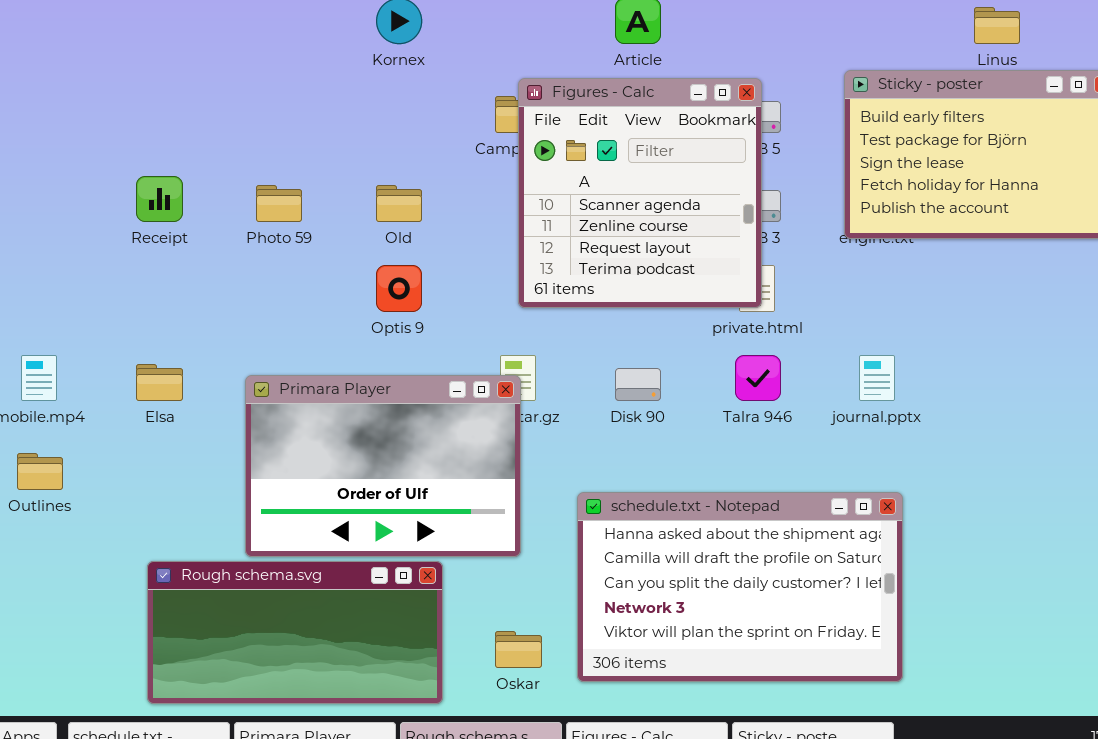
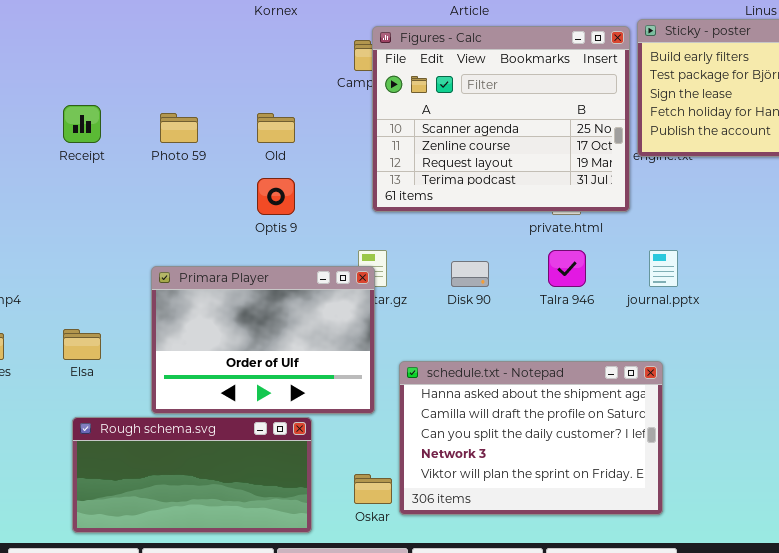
Figures - Calc: [518,78,762,308] -> [372,26,630,212], resized
Elsa: [136,364,183,401] -> [63,329,101,360], moved
schedule.txt - Notepad: [577,492,903,682] -> [399,361,663,515], moved

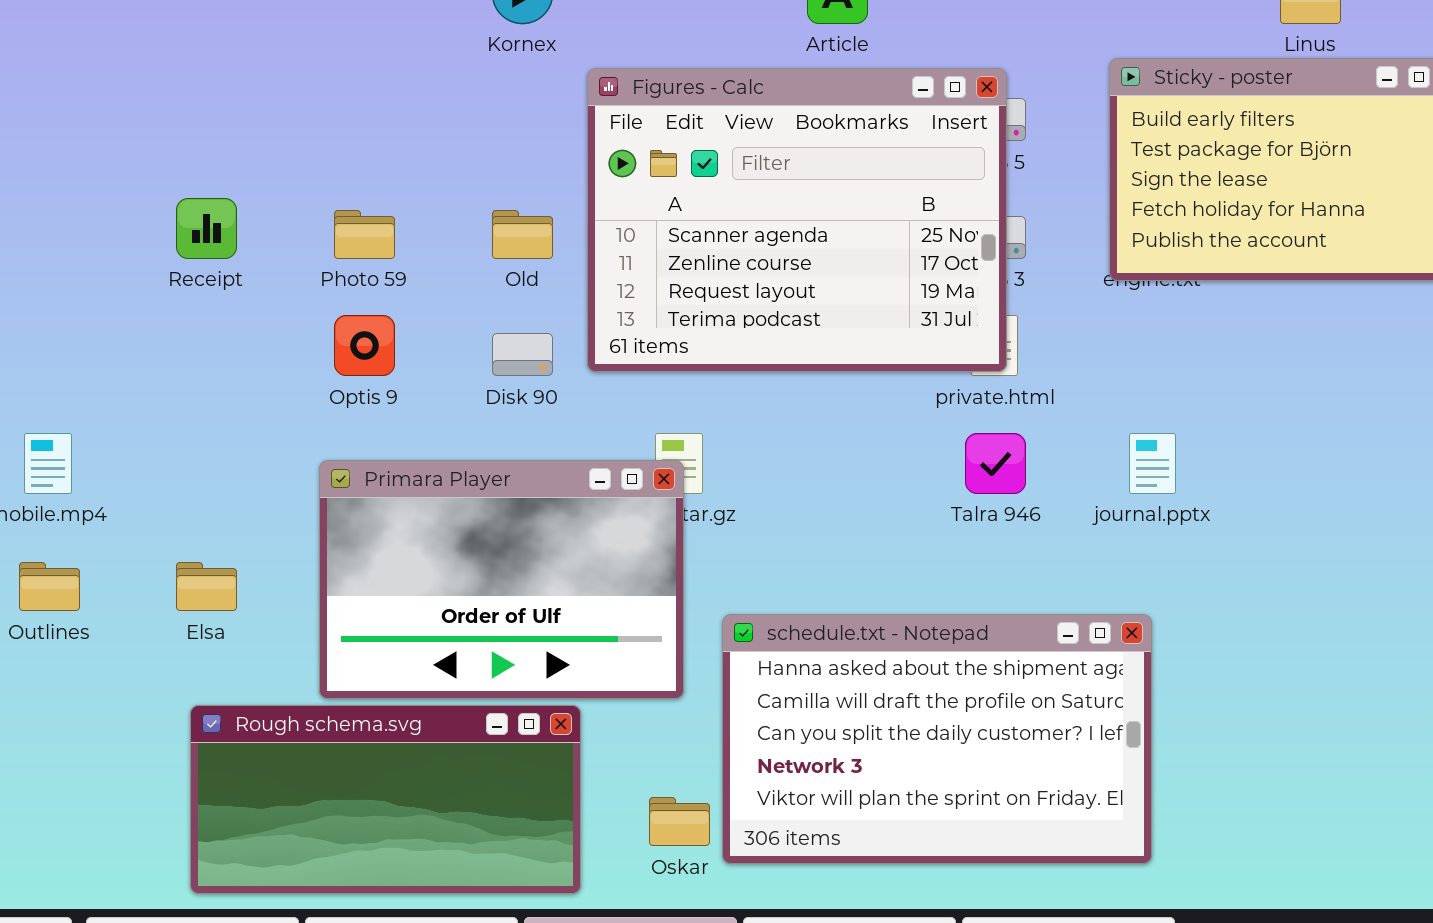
Figures - Calc: [372,26,630,212] -> [587,68,1007,372], moved
Optis 9: [257,178,295,215] -> [334,315,395,376], moved
Disk 90: [451,261,489,287] -> [492,333,553,376], moved

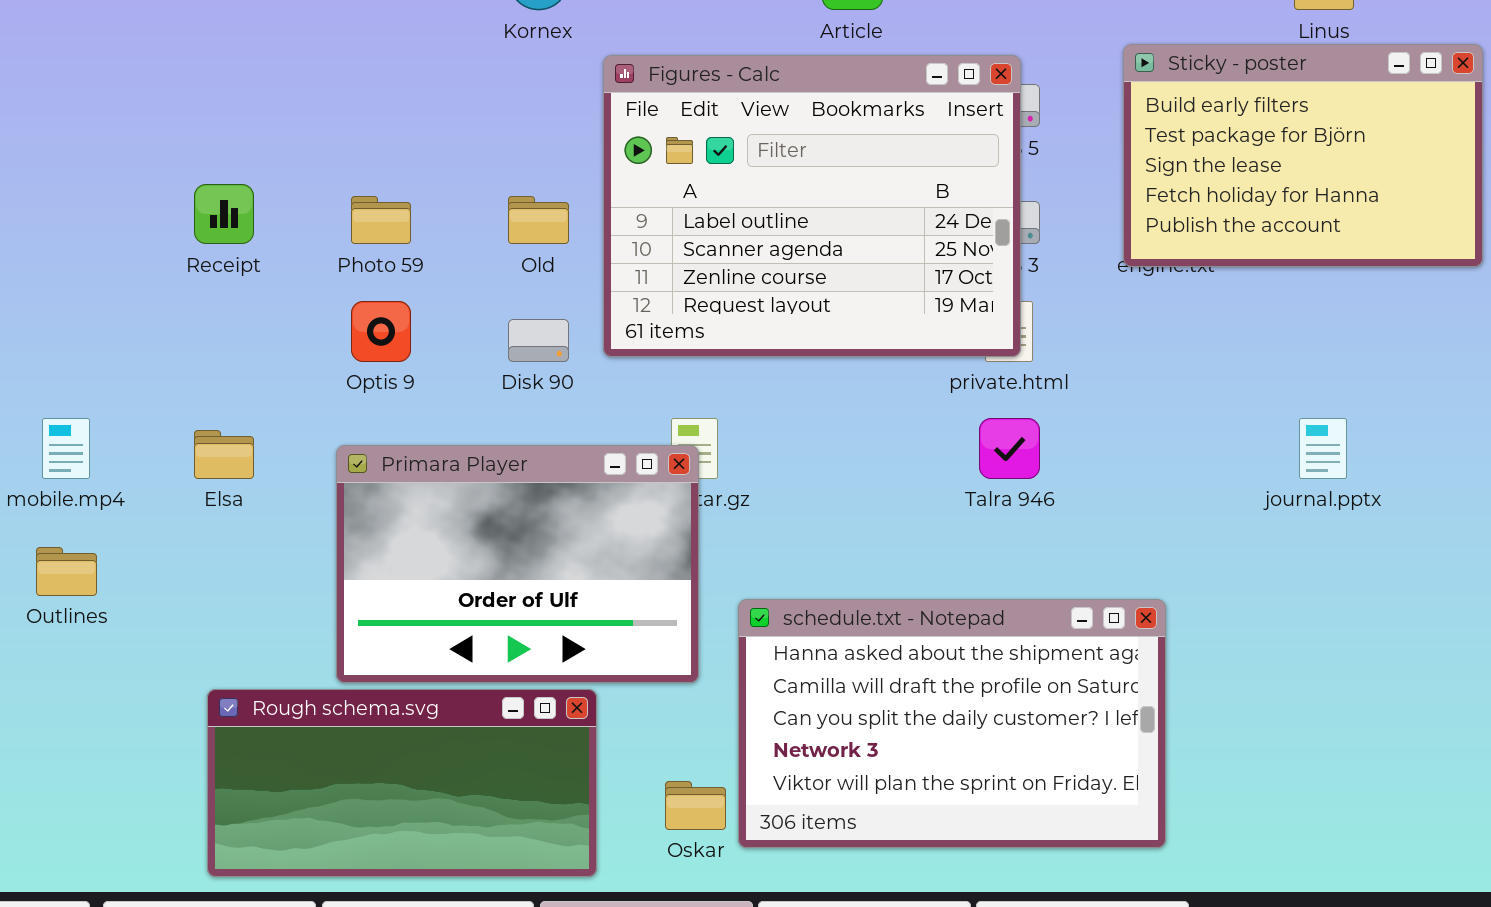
Figures - Calc: [587,68,1007,372] -> [603,55,1021,357], scrolled up 1 row
journal.pptx: [1129,433,1176,494] -> [1299,418,1347,479], moved
Elsa: [176,562,237,611] -> [194,430,254,479], moved

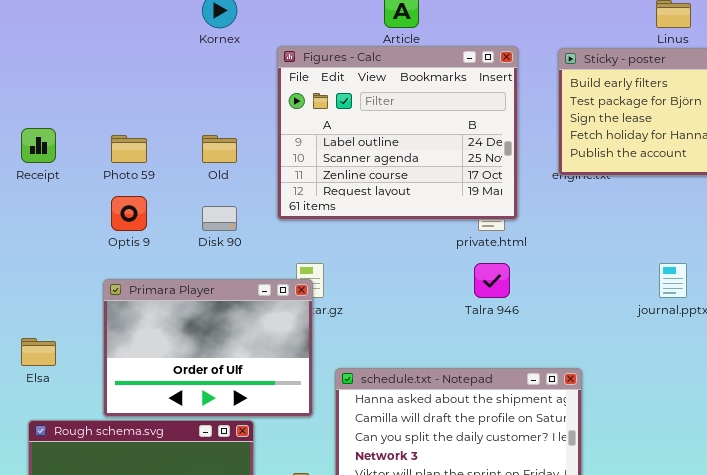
Figures - Calc: [603,55,1021,357] -> [277,46,518,220], moved
Elsa: [194,430,254,479] -> [21,338,56,366], moved

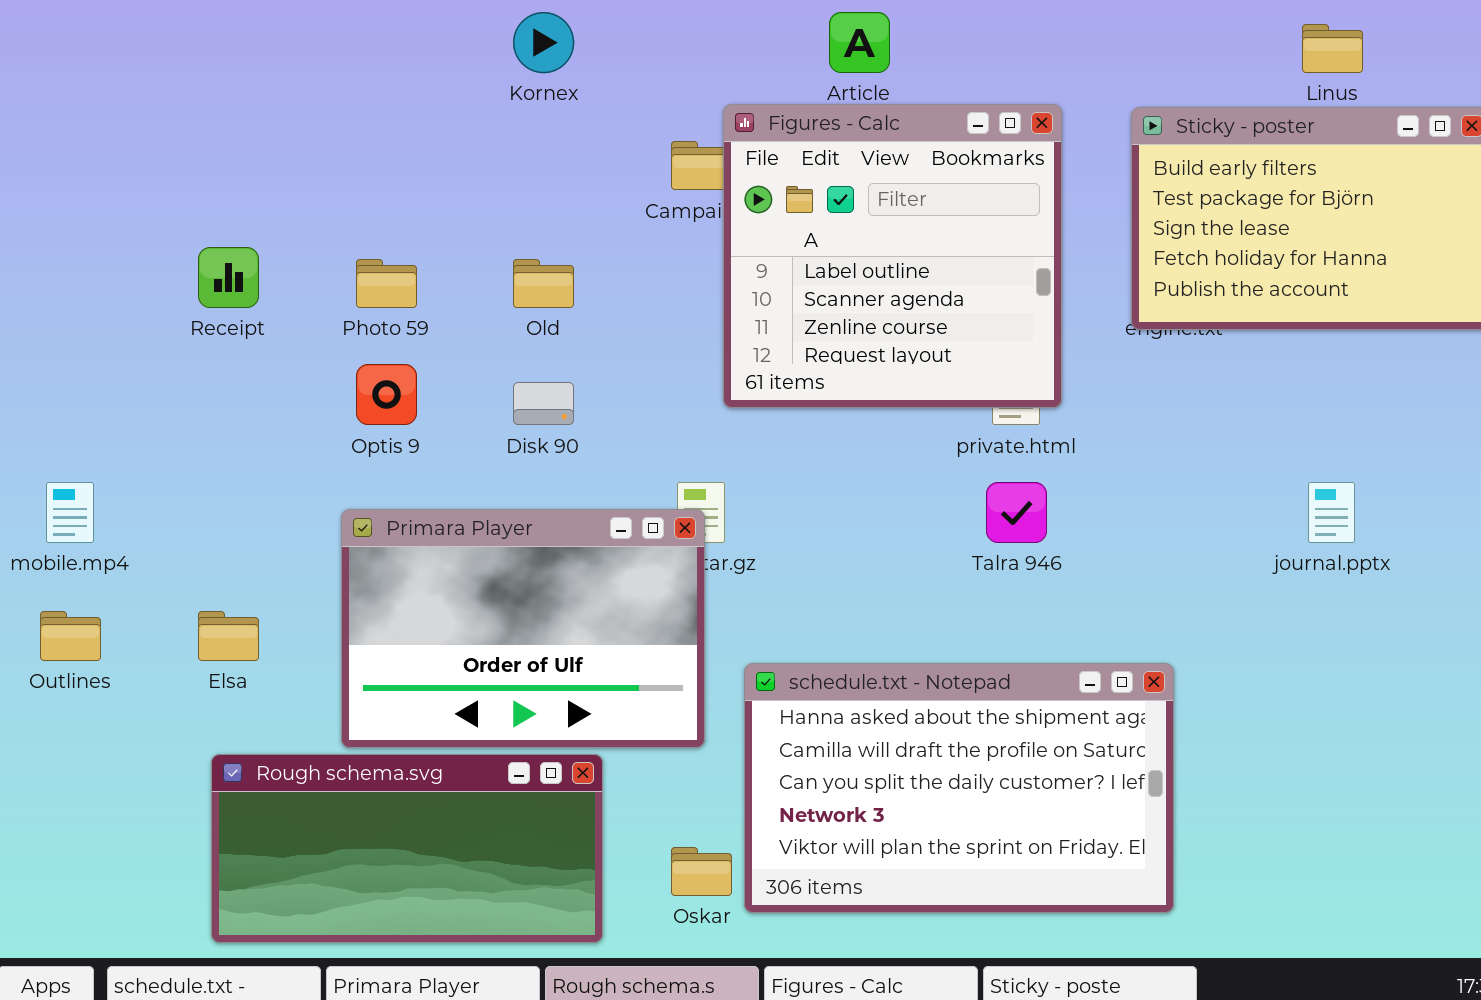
Figures - Calc: [277,46,518,220] -> [723,104,1062,408], resized

